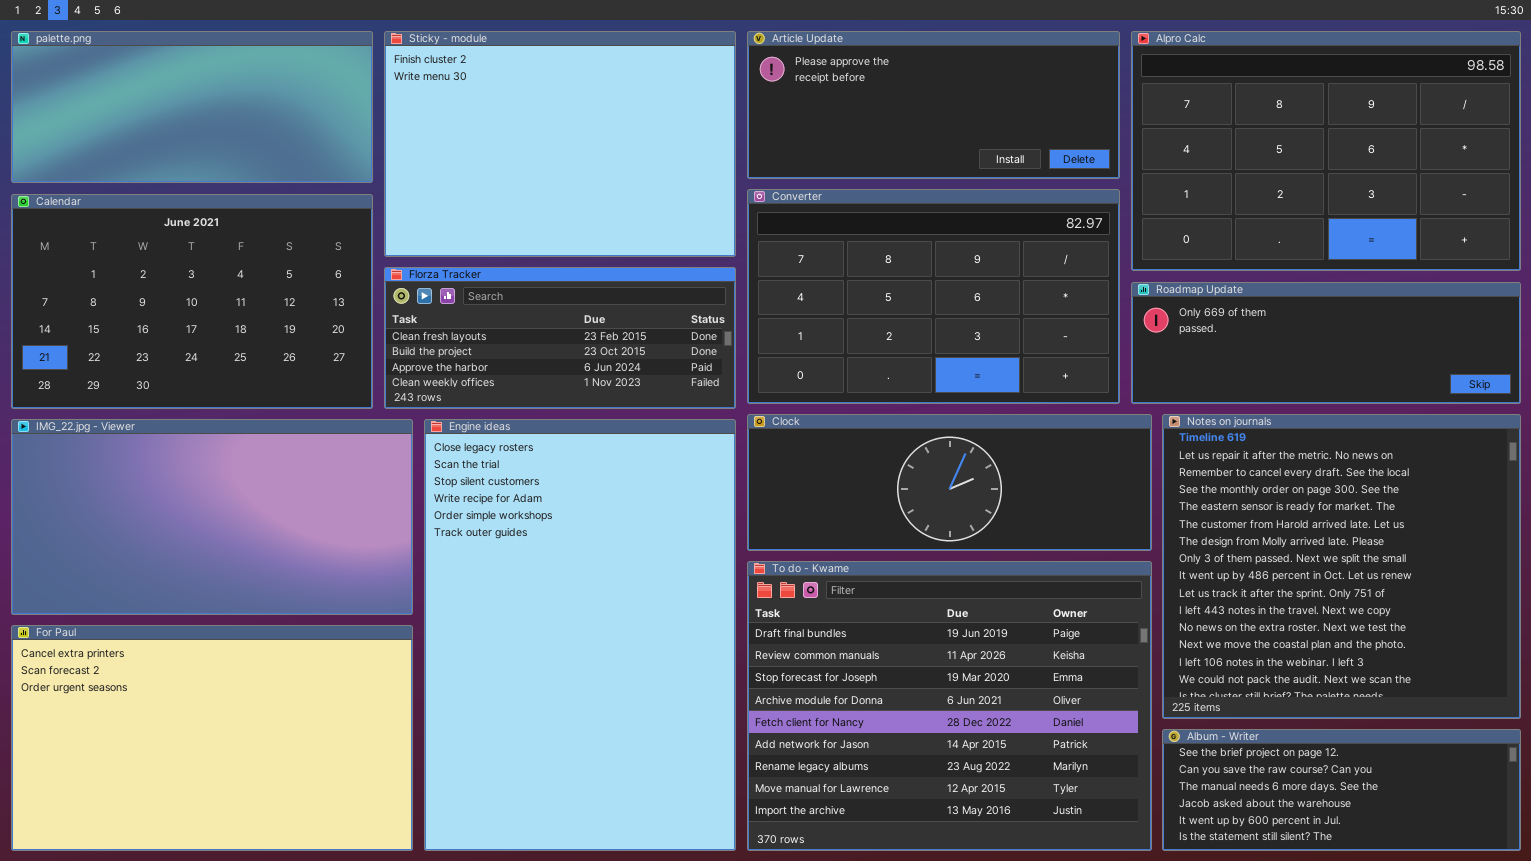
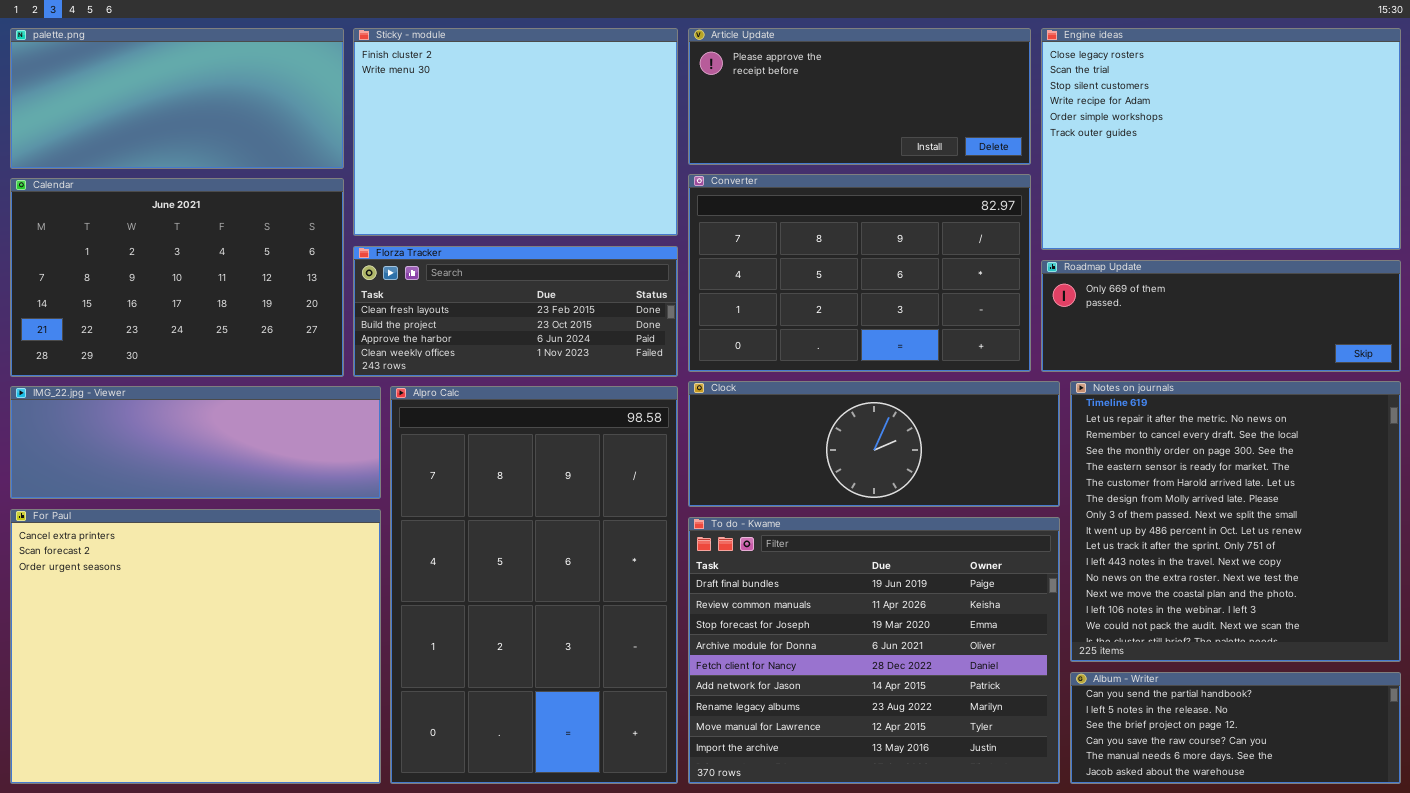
Alpro Calc: [1131,31,1521,271] -> [390,386,678,784], moved, resized
IMG_22.jpg - Viewer: [11,419,413,615] -> [10,386,381,499], resized
Engine ideas: [424,419,736,851] -> [1041,28,1401,250], moved, resized
For Paul: [11,625,413,851] -> [10,509,381,784], resized
Album - Writer: [1162,729,1521,851] -> [1070,672,1401,784], scrolled up 2 rows

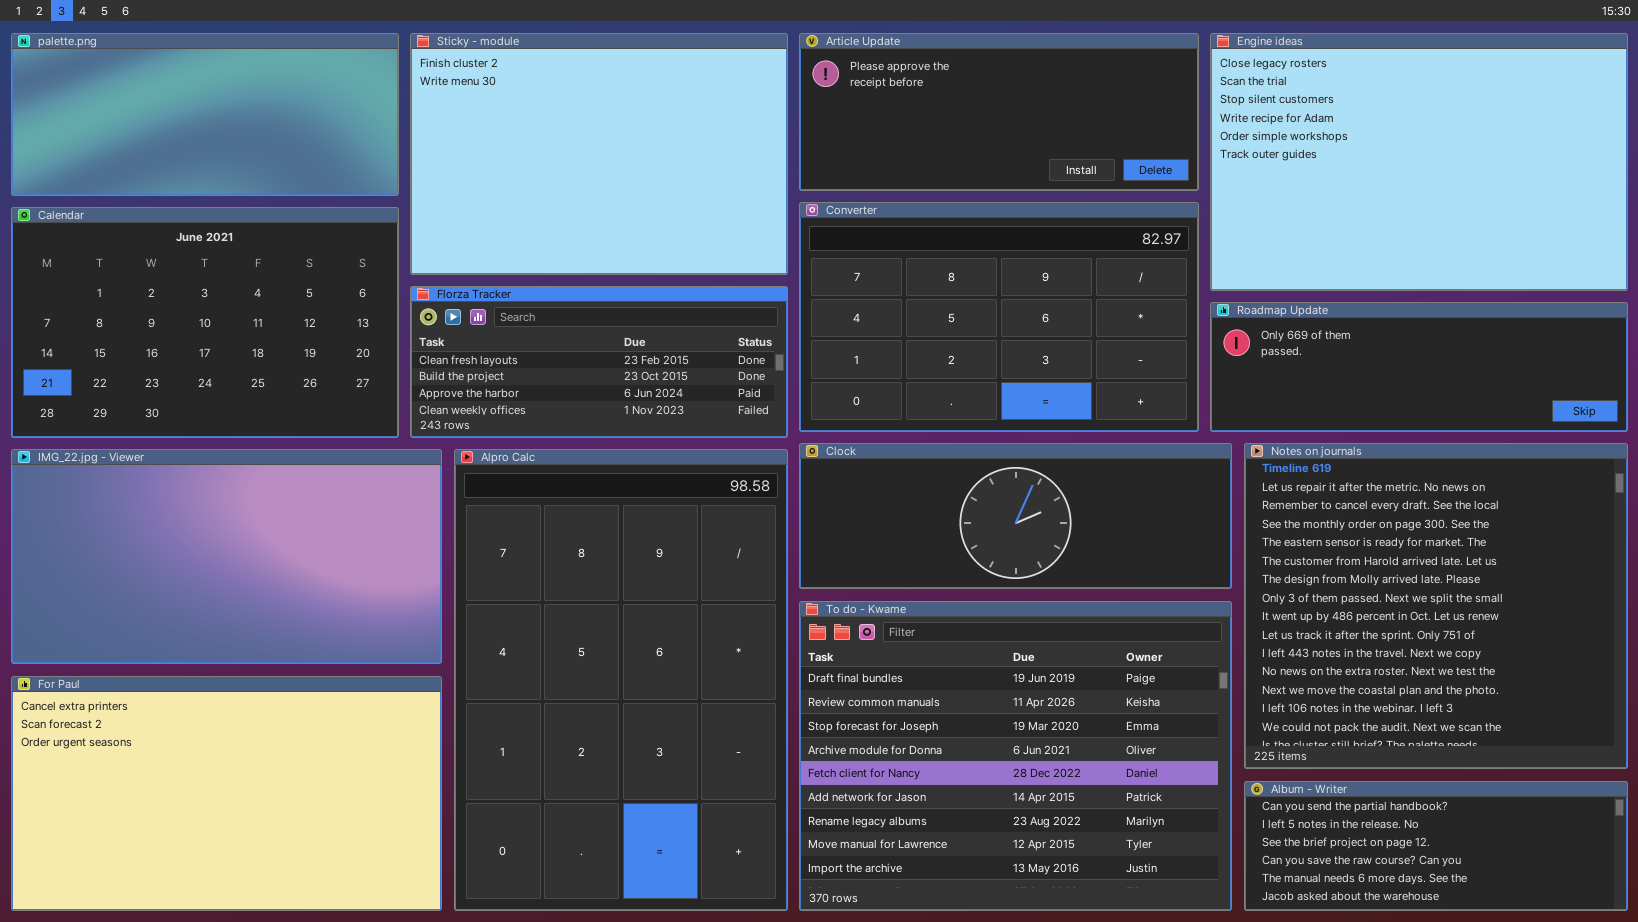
IMG_22.jpg - Viewer: [10,386,381,499] -> [11,449,442,664], resized
For Paul: [10,509,381,784] -> [11,676,442,911], resized

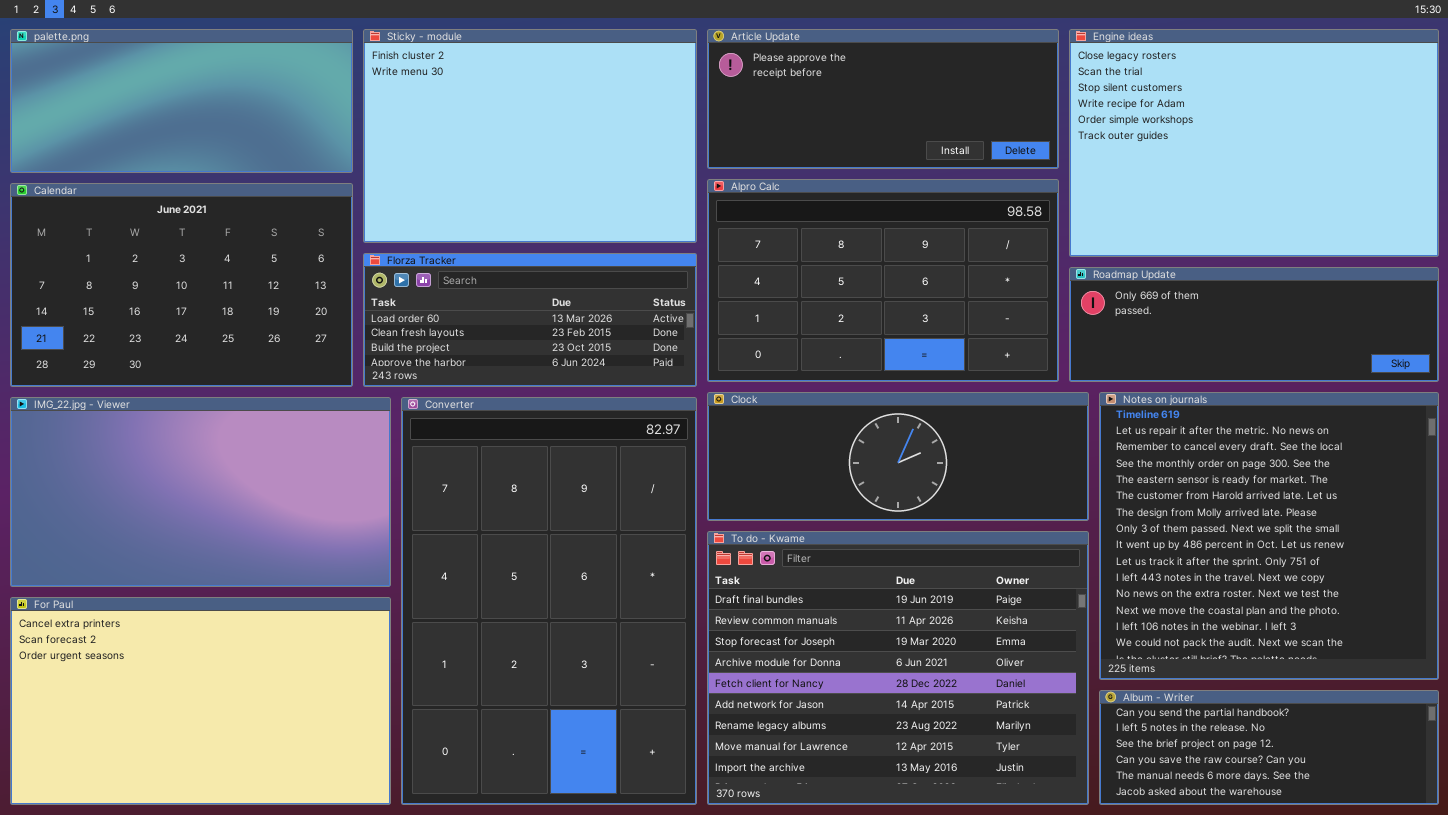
Converter: [799,202,1199,432] -> [401,397,697,805], moved, resized
Florza Tracker: [410,286,788,438] -> [363,253,697,387], scrolled up 1 row
Alpro Calc: [454,449,788,911] -> [707,179,1059,382], moved, resized

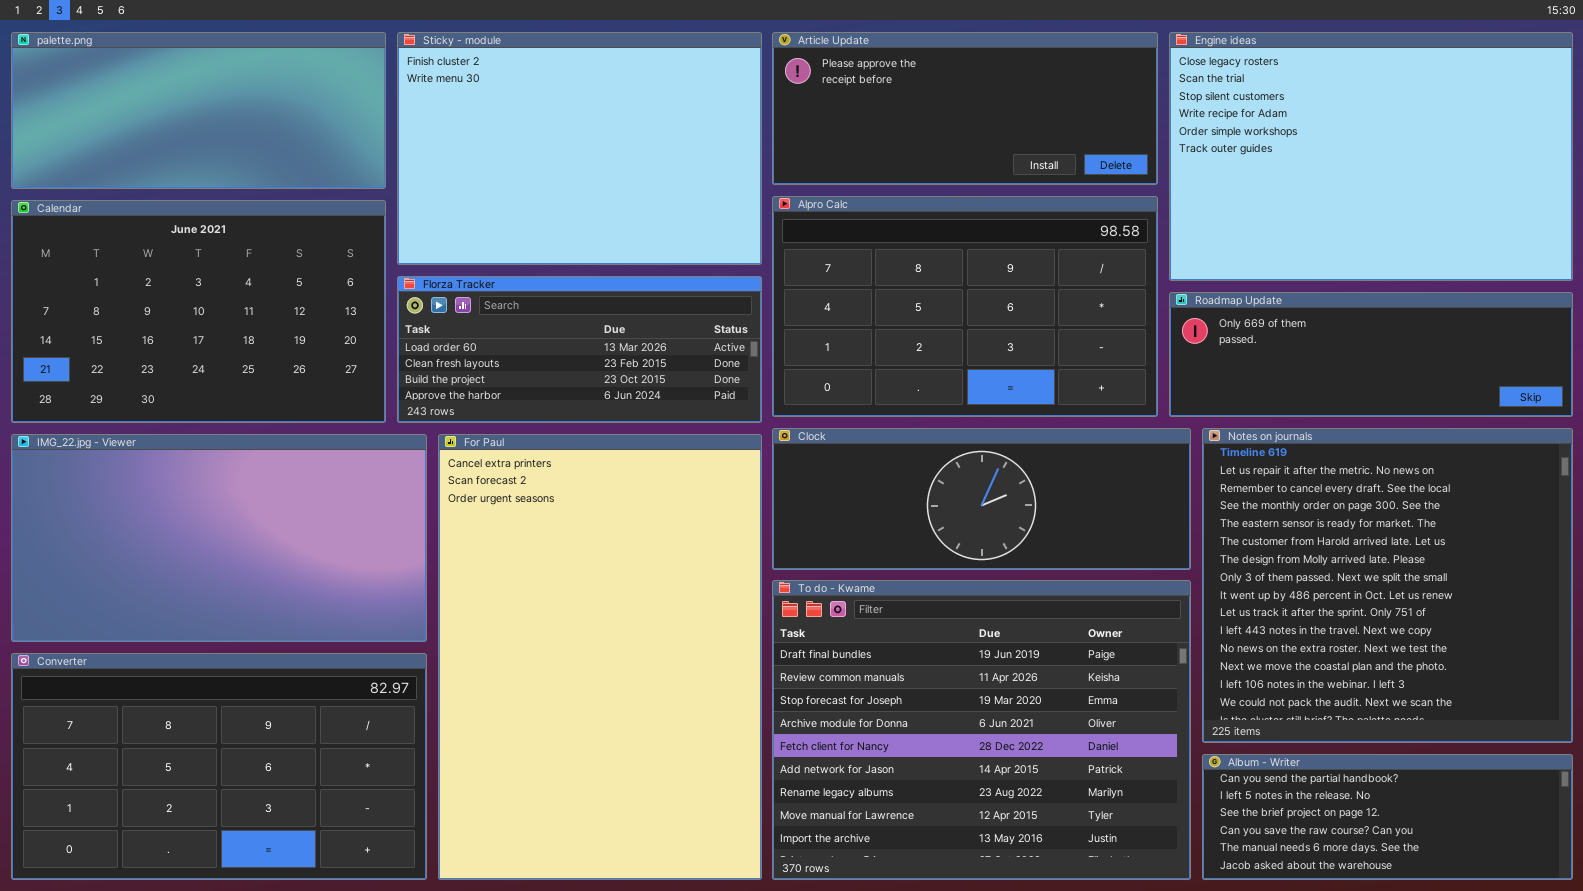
Converter: [401,397,697,805] -> [11,653,427,880], moved, resized
For Paul: [10,597,391,805] -> [438,434,762,880], moved, resized

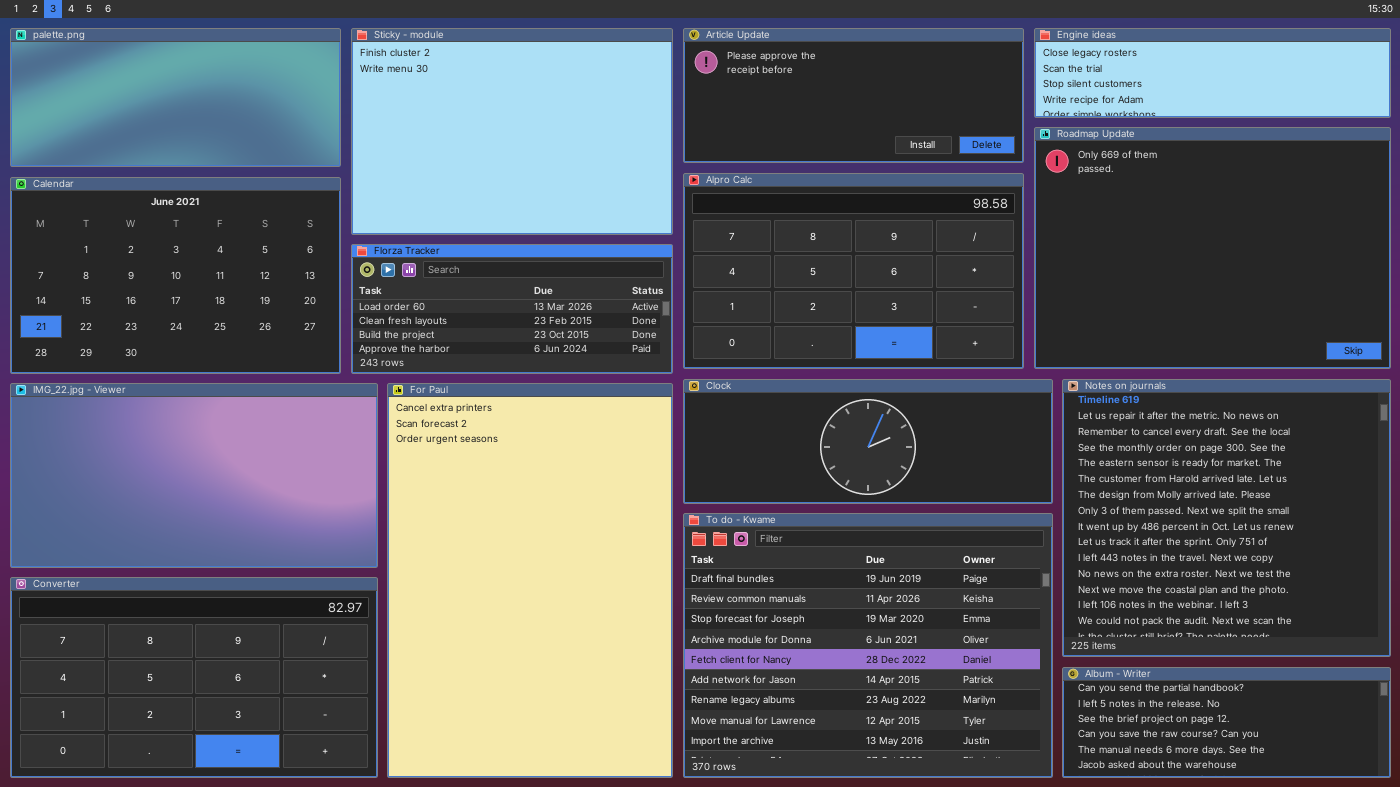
Engine ideas: [1169,32,1573,281] -> [1034,28,1391,118], resized
Roadmap Update: [1169,292,1573,417] -> [1034,127,1391,369], resized

